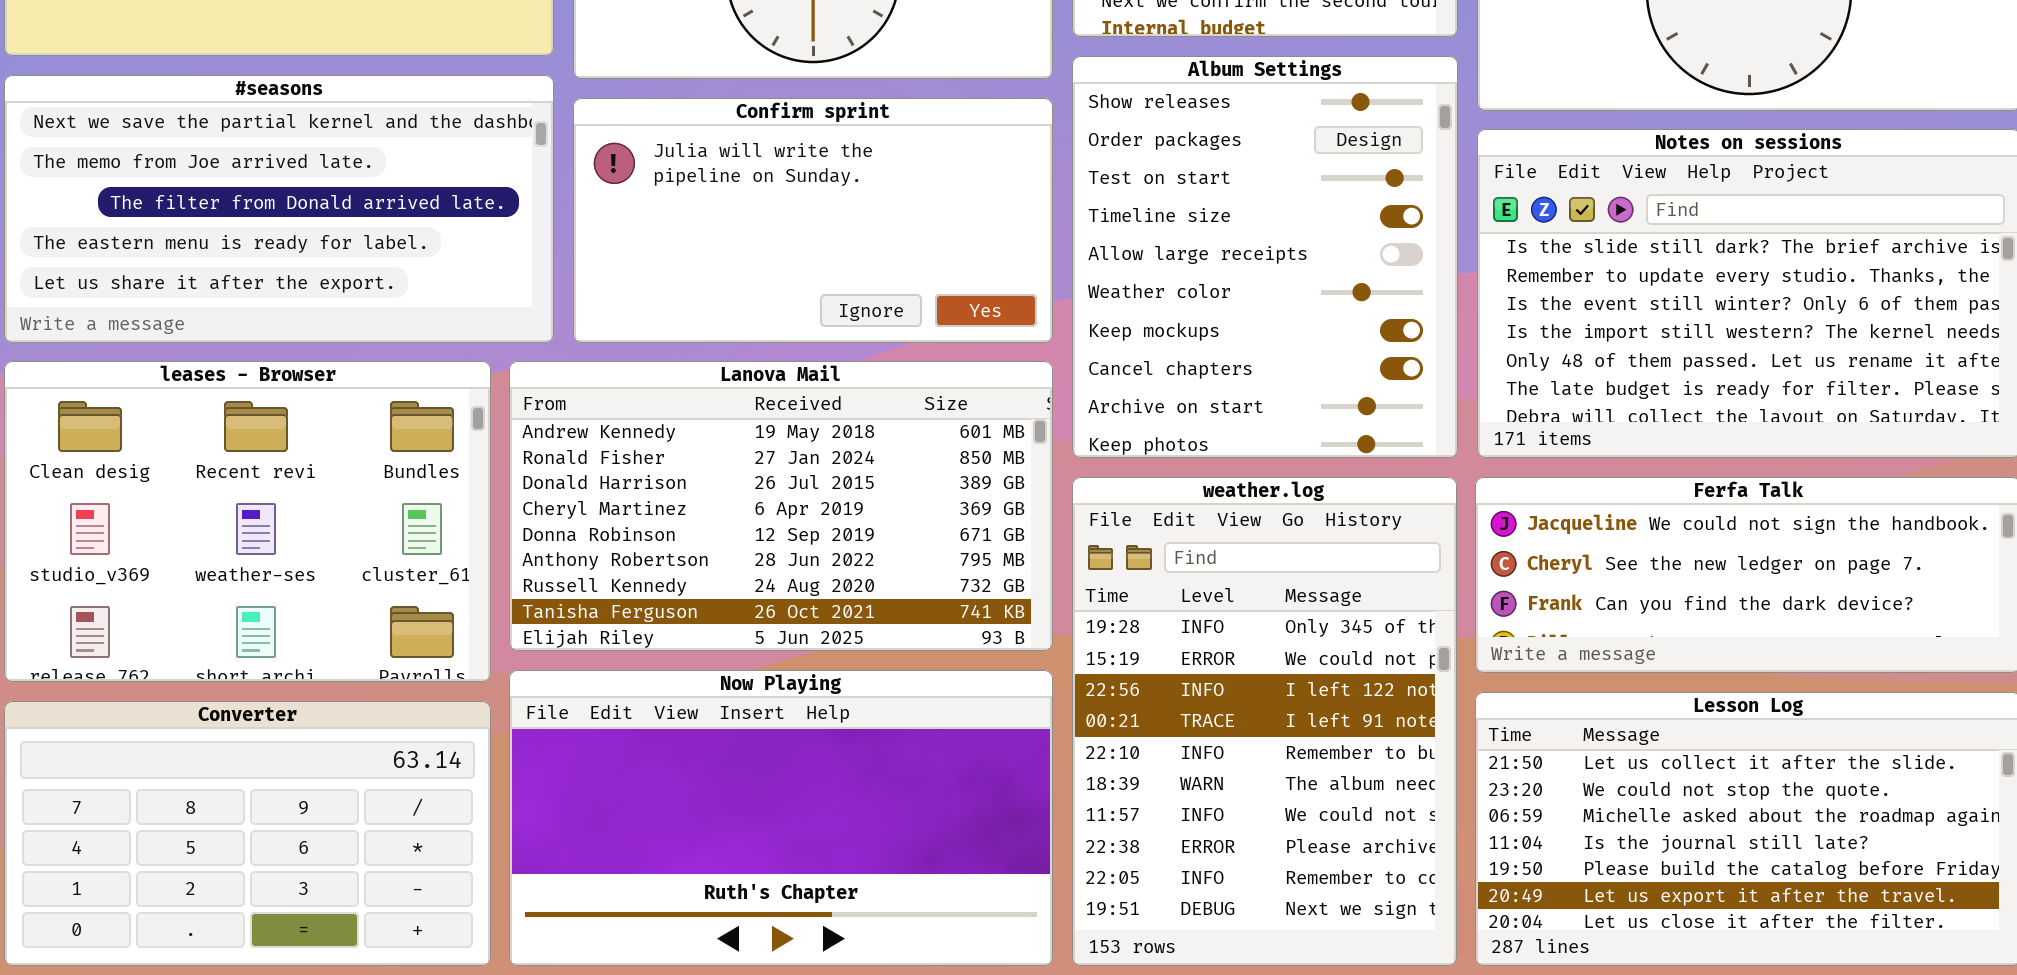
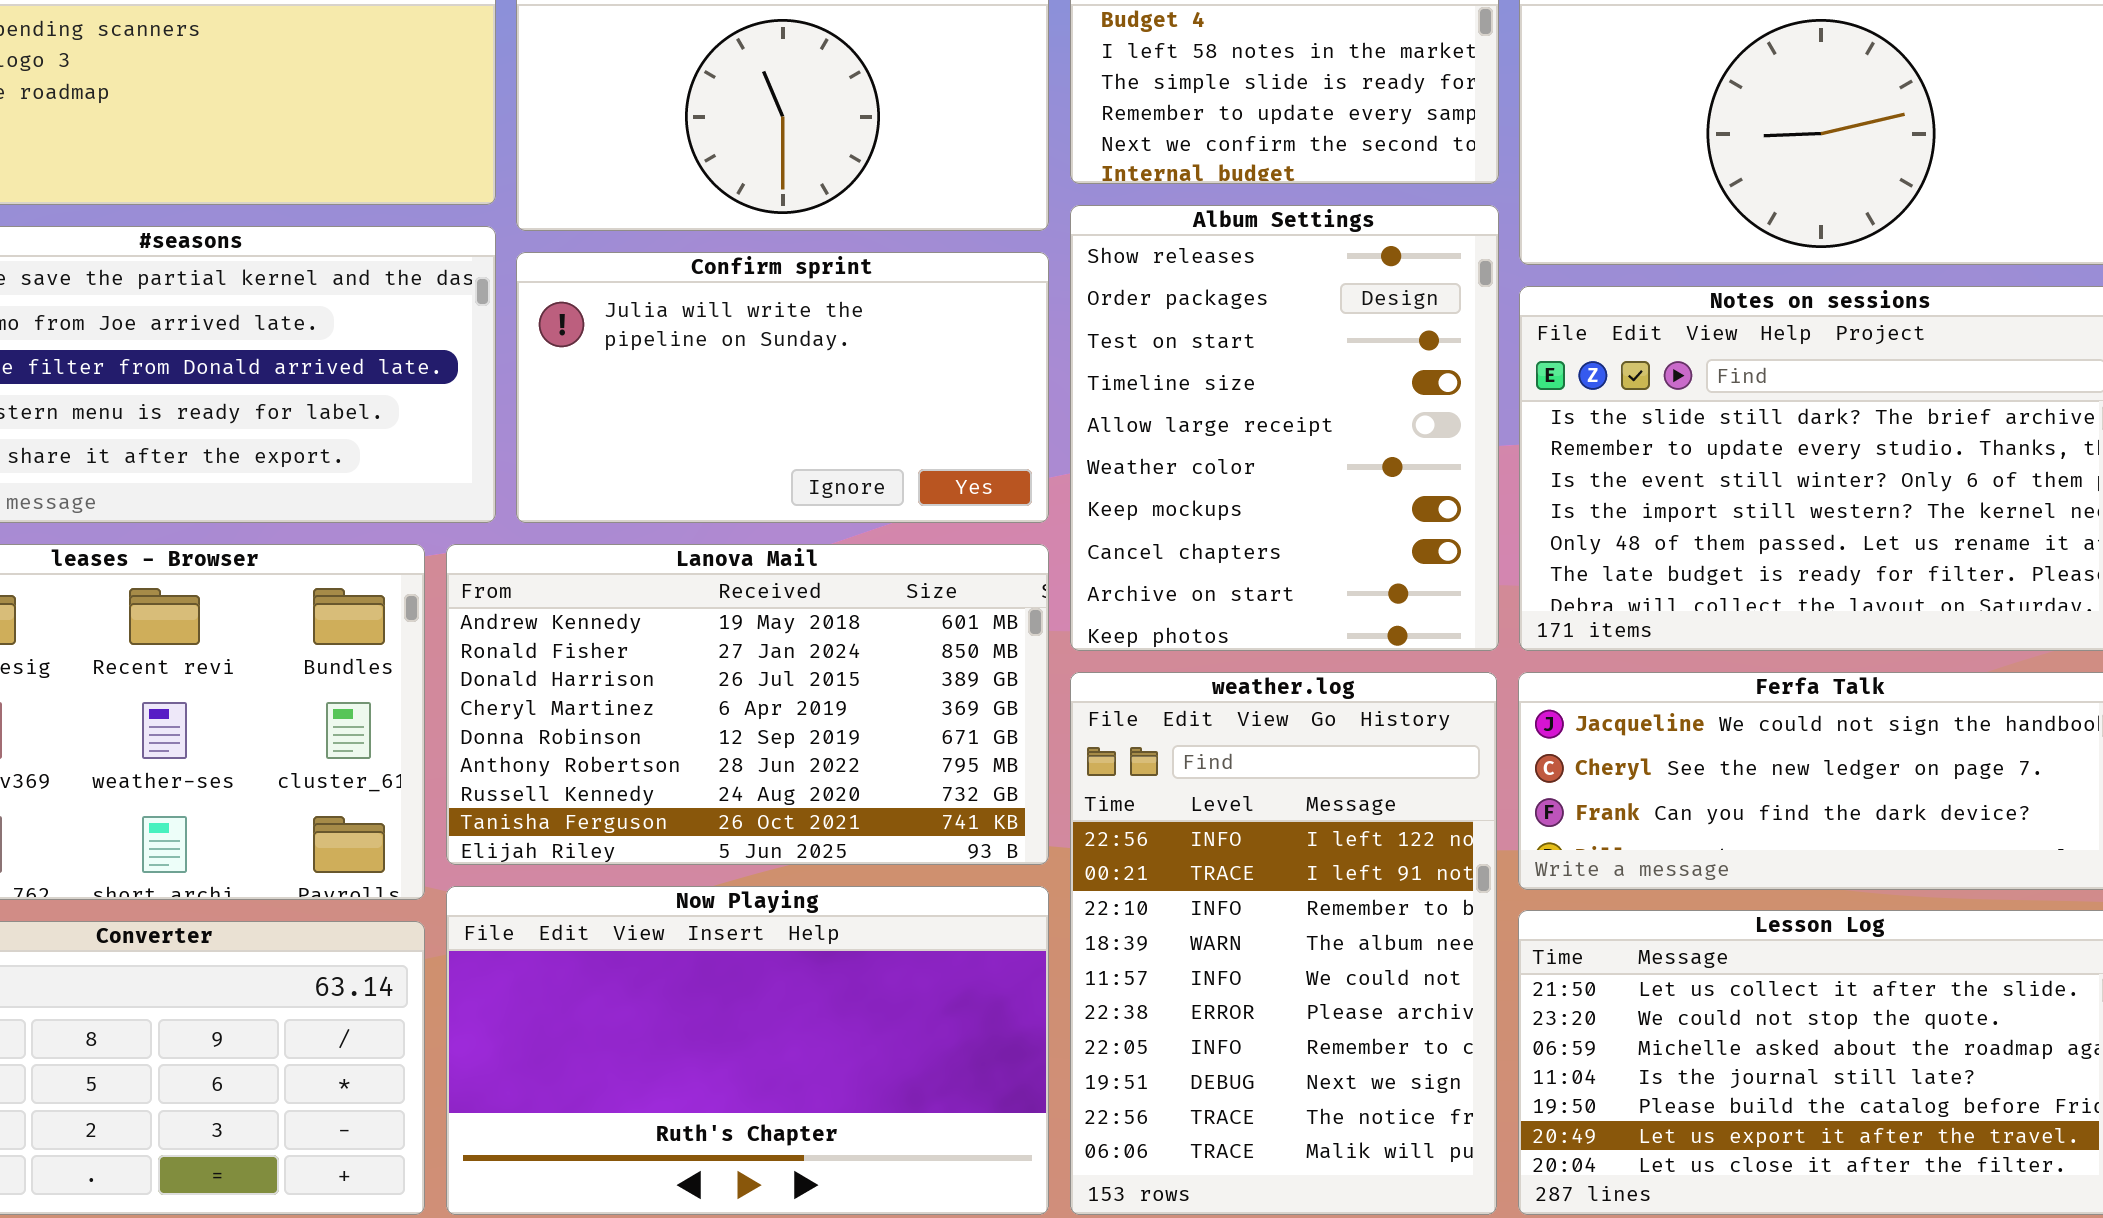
weather.log: [1072,477,1457,966] -> [1070,672,1497,1215], scrolled down 2 rows

